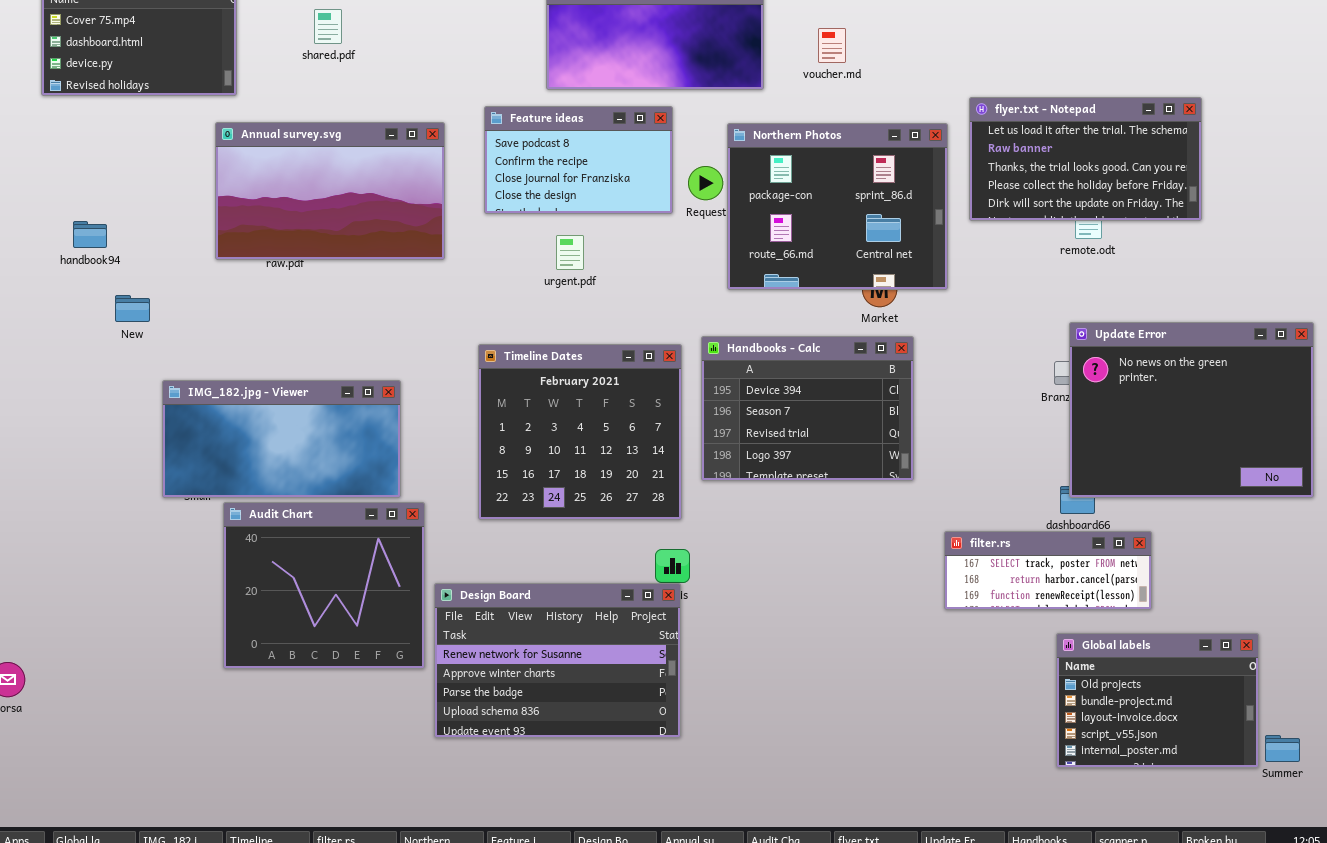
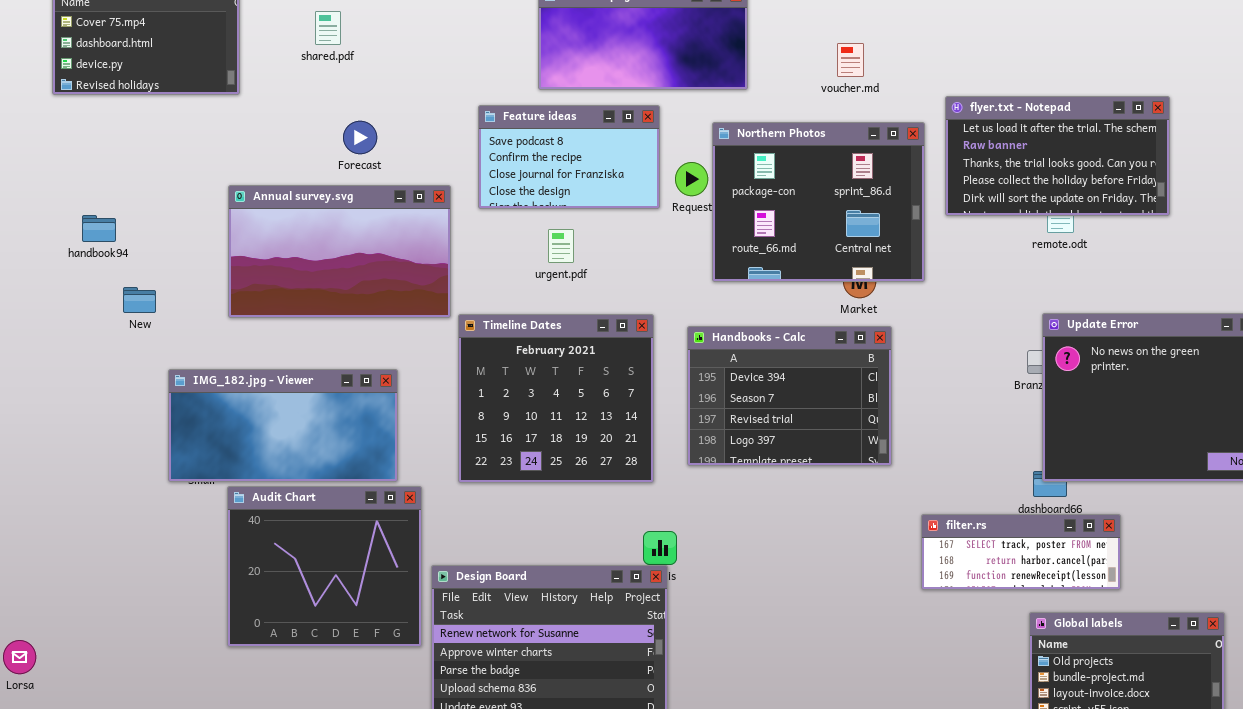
voucher.md: [818,28,846,63] -> [837,43,864,77], moved
Annual survey.svg: [215,122,445,260] -> [228,185,451,318], moved
Timeline Dates: [478,344,682,520] -> [458,314,654,483], moved

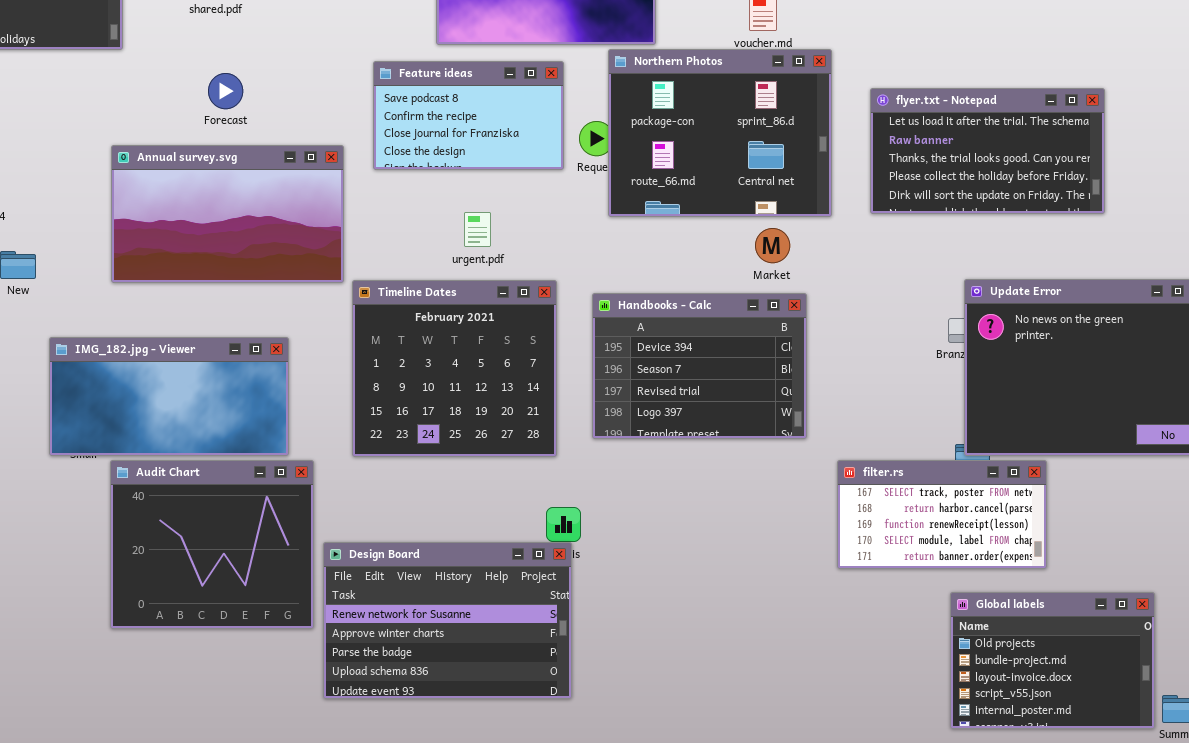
flyer.txt - Notepad: [945,96,1170,216] -> [870,88,1105,214], moved
Forecast: [343,121,377,154] -> [208,73,243,109], moved
Northern Photos: [712,122,925,282] -> [608,49,832,217], moved
urgent.pdf: [548,229,574,263] -> [464,212,491,247], moved
filter.rs: [921,514,1121,590] -> [837,460,1047,569], resized

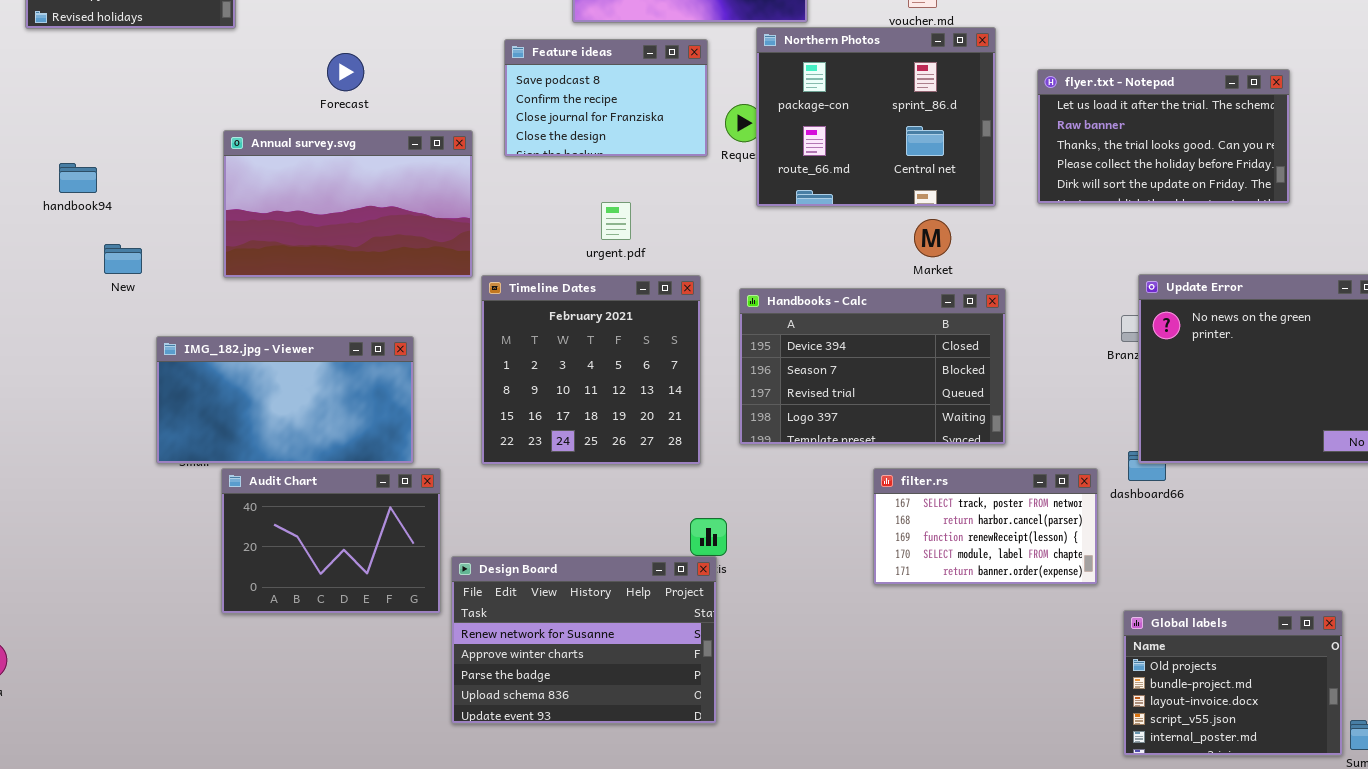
Handbooks - Calc: [592,293,807,439] -> [739,288,1006,445], resized
Audit Chart: [110,460,314,629] -> [221,468,441,614], resized
filter.rs: [837,460,1047,569] -> [873,468,1098,585], moved

